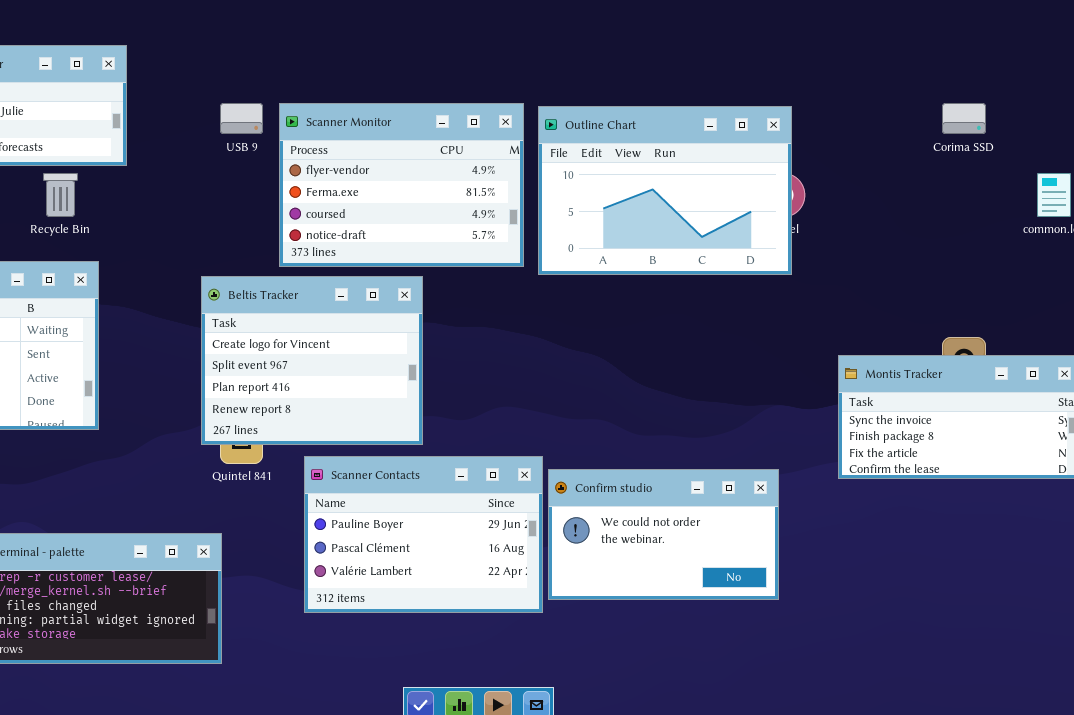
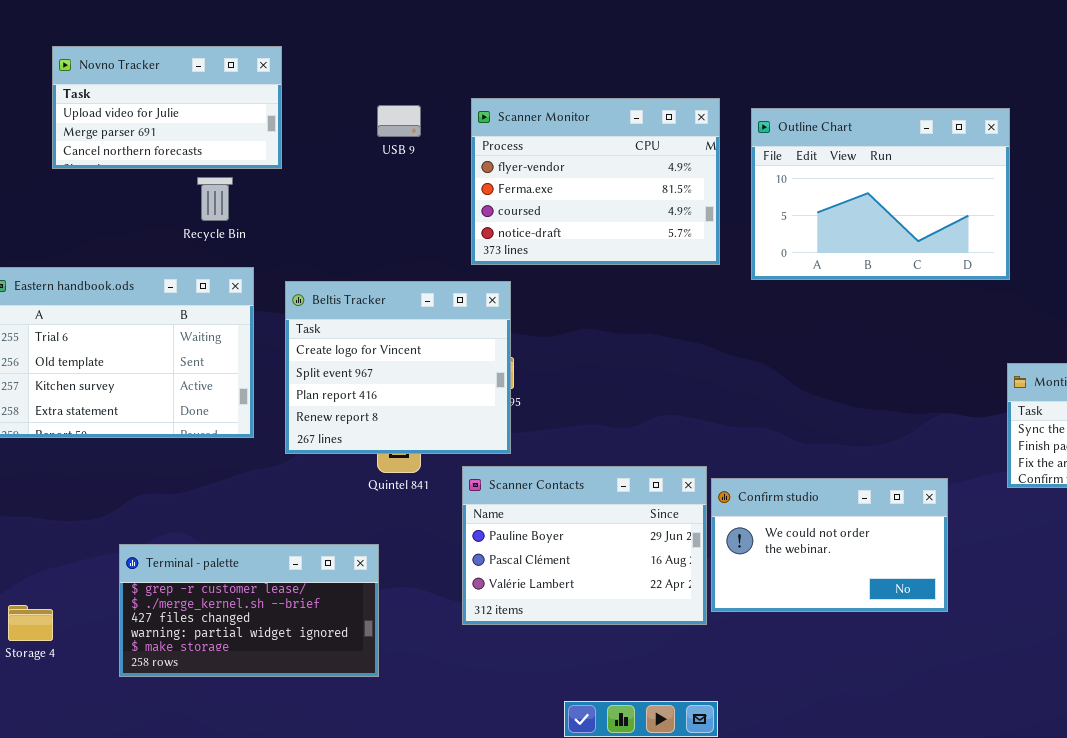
Scanner Monitor: [279,103,524,267] -> [471,98,720,265], moved
Outline Chart: [538,106,792,275] -> [751,108,1010,280], moved
Beltis Tracker: [201,276,423,445] -> [285,281,511,454], moved

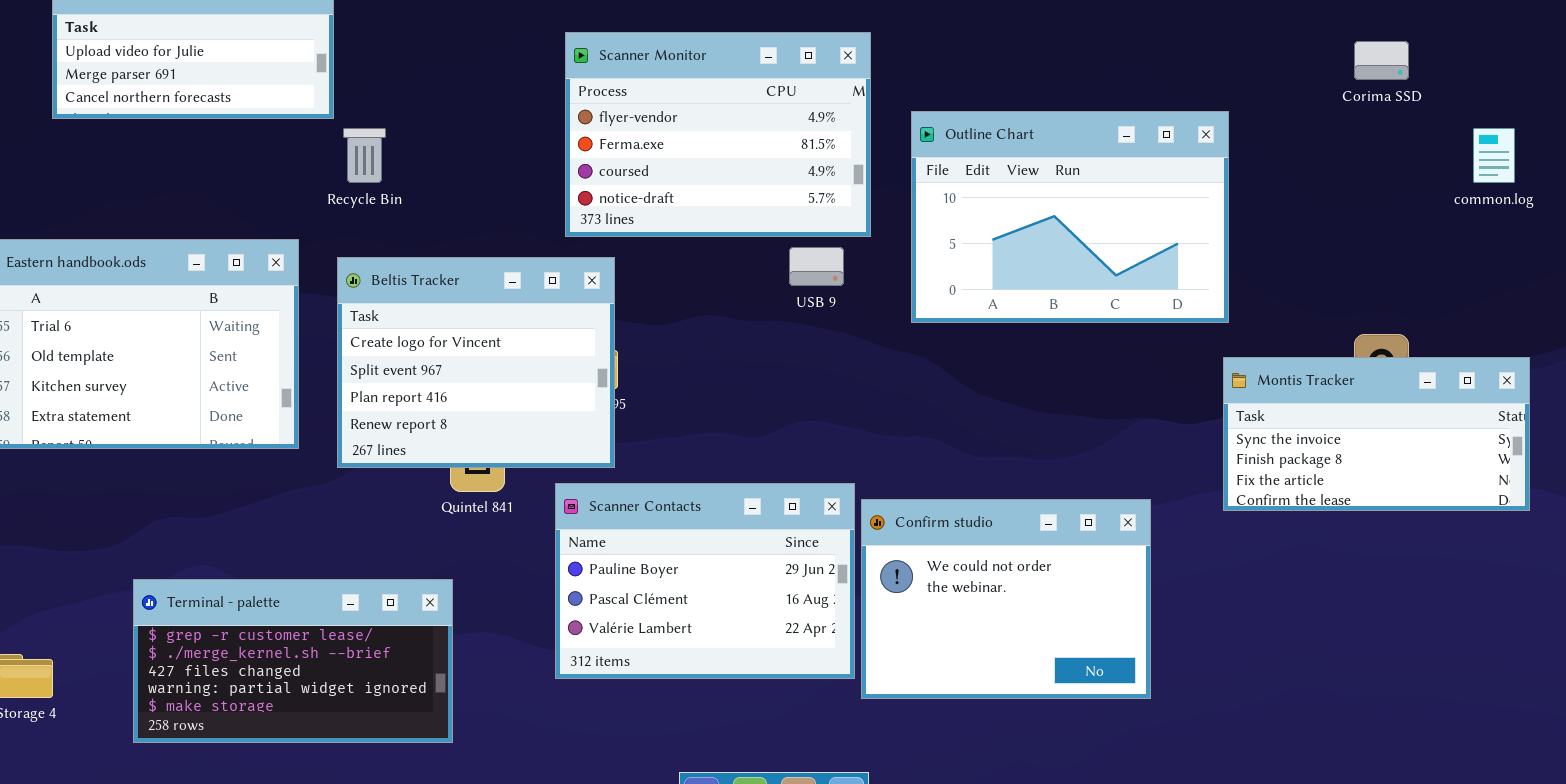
USB 9: [377,105,421,137] -> [789,247,844,286], moved
Outline Chart: [751,108,1010,280] -> [911,111,1229,323], moved
Recycle Bin: [197,177,233,221] -> [343,128,386,183], moved
Confirm studio: [711,478,948,612] -> [861,499,1151,699], resized

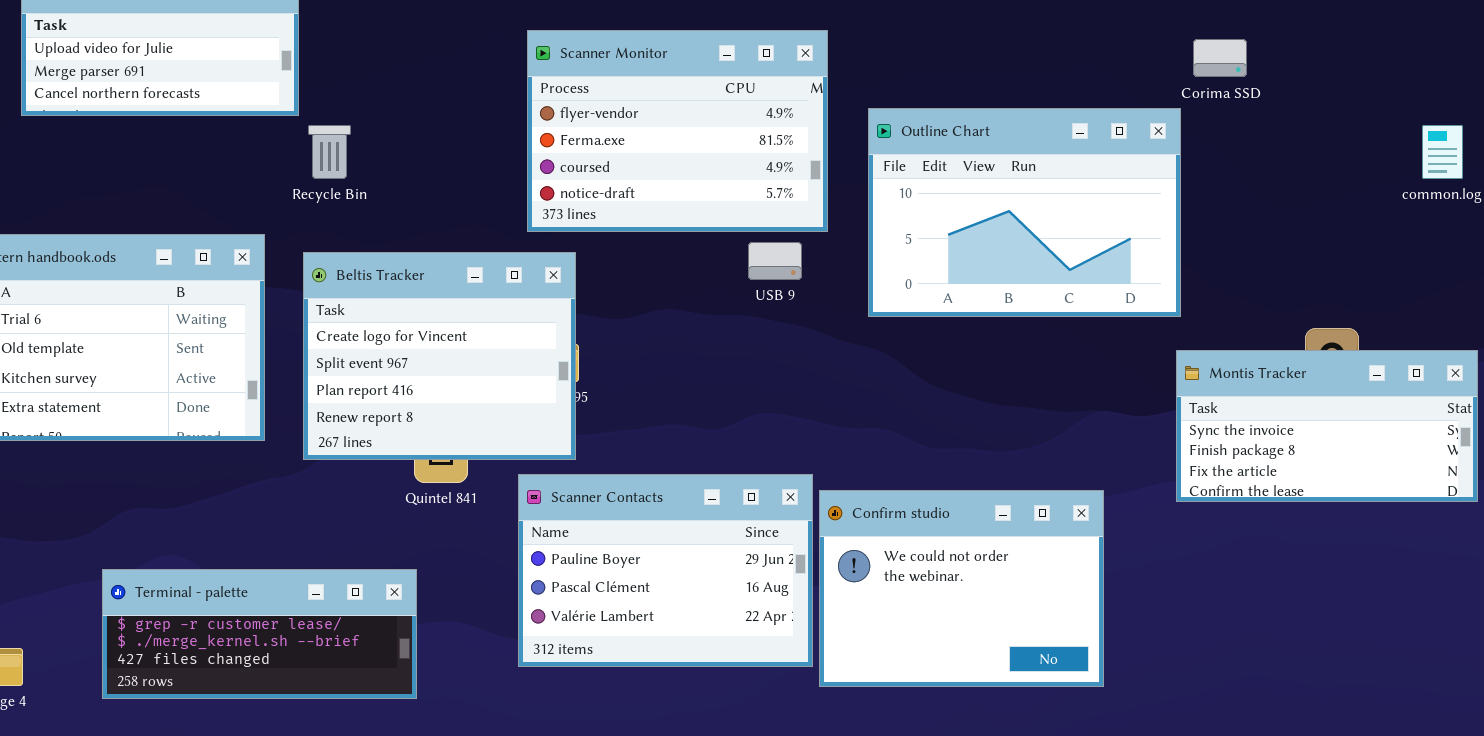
Corima SSD: [1354,41,1409,80] -> [1193,39,1247,77], moved
Terminal - palette: [133,579,453,743] -> [102,569,417,699], resized

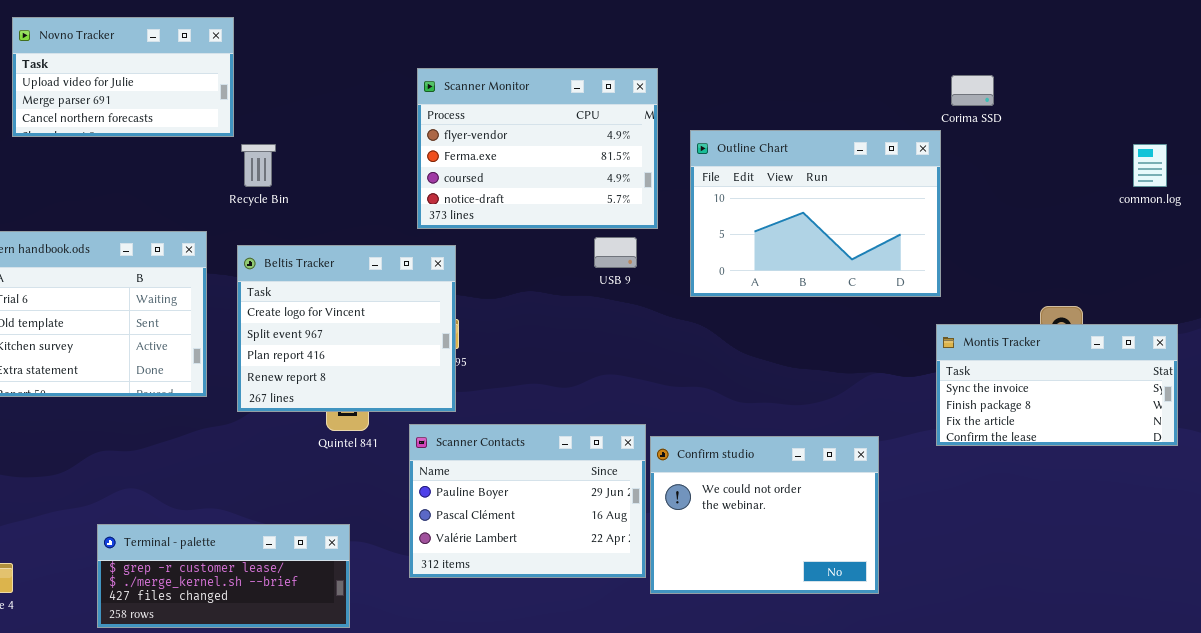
Terminal - palette: [102,569,417,699] -> [97,524,350,628], moved

